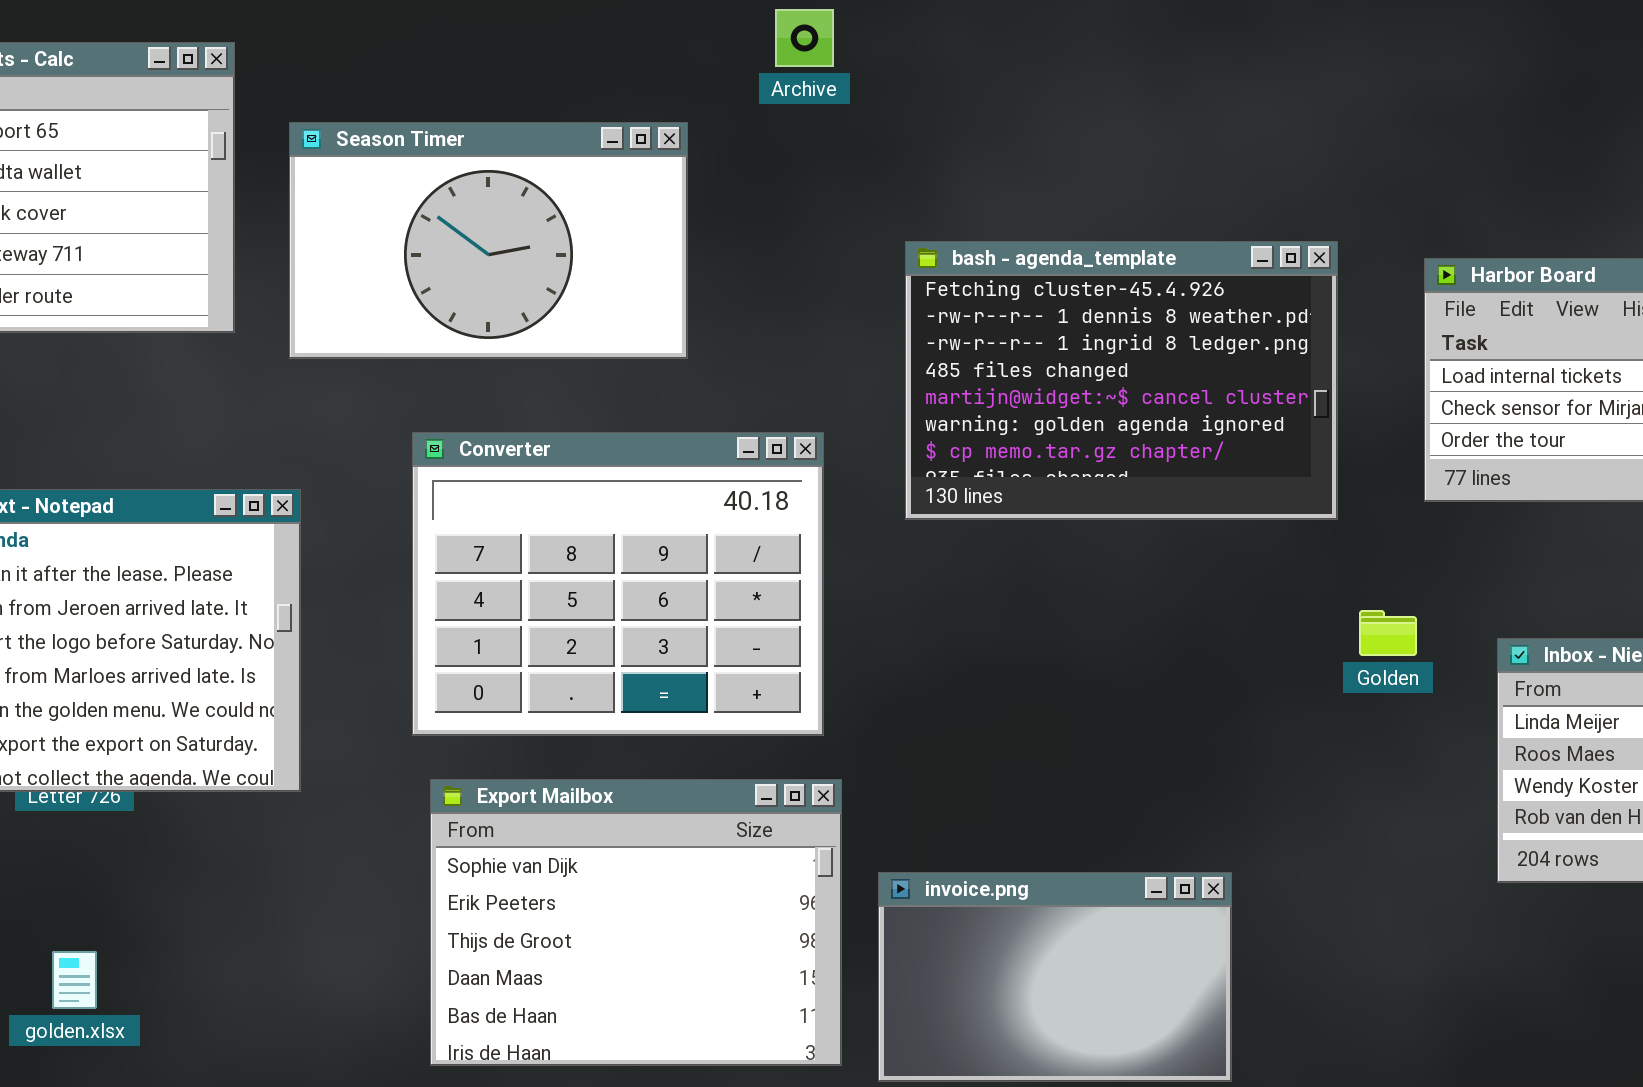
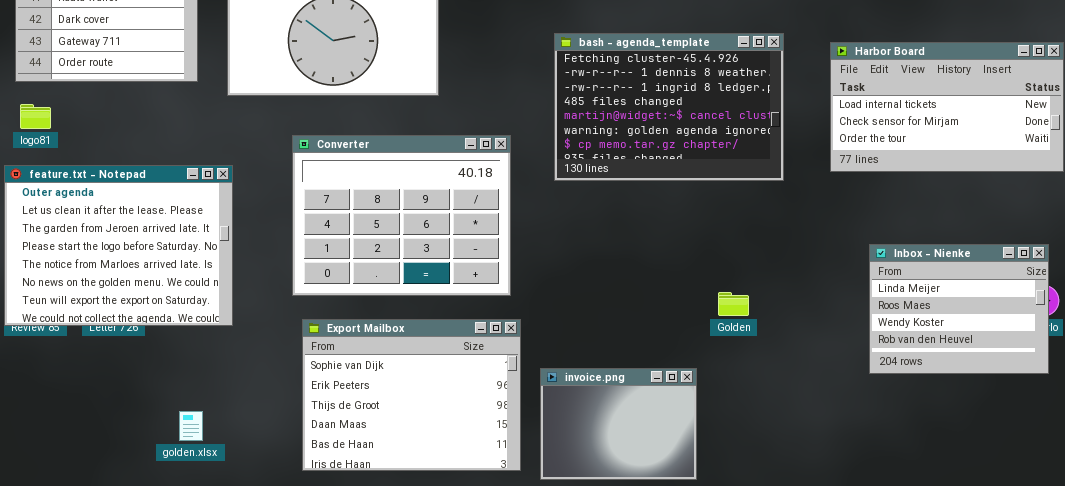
Golden: [1359,610,1417,656] -> [718,292,749,316], moved
invoice.png: [878,872,1232,1082] -> [540,368,697,480], resized
golden.xlsx: [52,951,97,1009] -> [179,411,203,441], moved

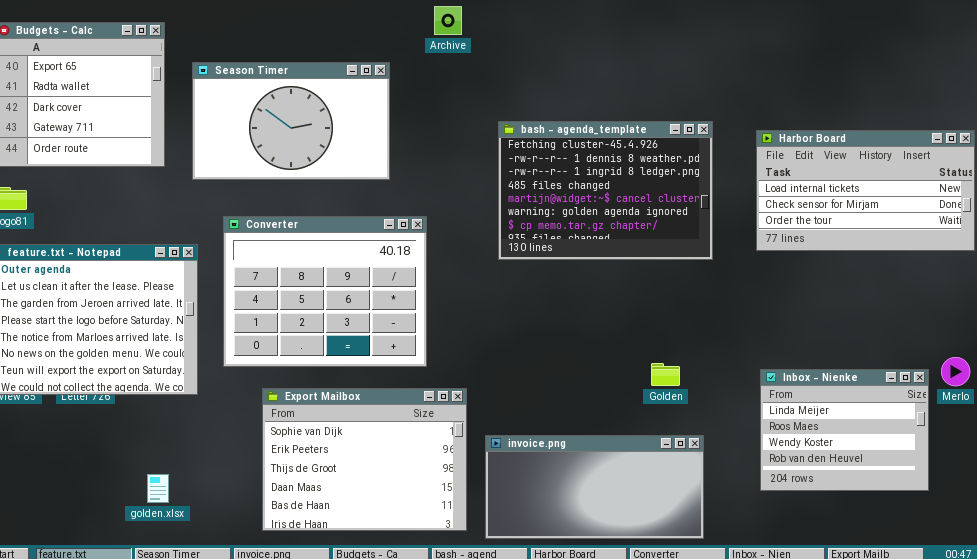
Converter: [292,135,511,296] -> [223,216,427,367], moved
Inbox - Nienke: [869,244,1049,374] -> [760,369,929,491], moved
invoice.png: [540,368,697,480] -> [485,435,704,539], resized

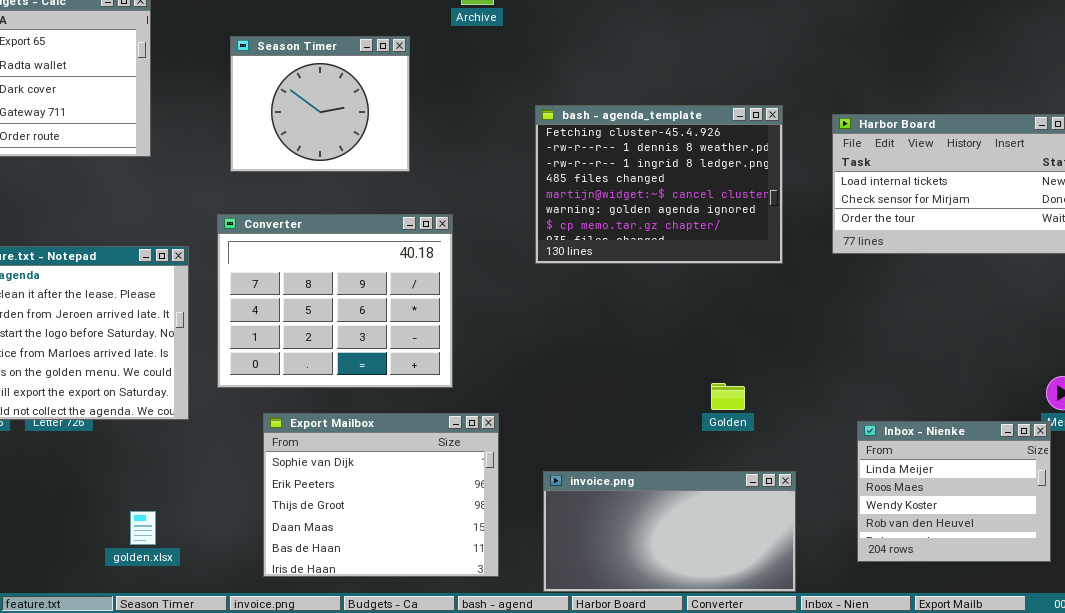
Season Timer: [192,62,390,180] -> [230,36,410,172], resized
Inbox - Nienke: [760,369,929,491] -> [857,421,1051,562], moved
invoice.png: [485,435,704,539] -> [543,471,796,592], moved

